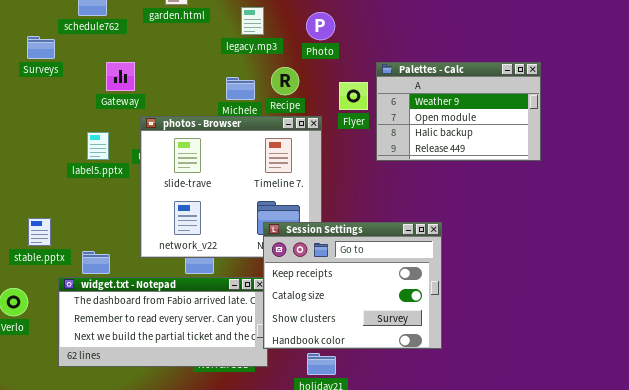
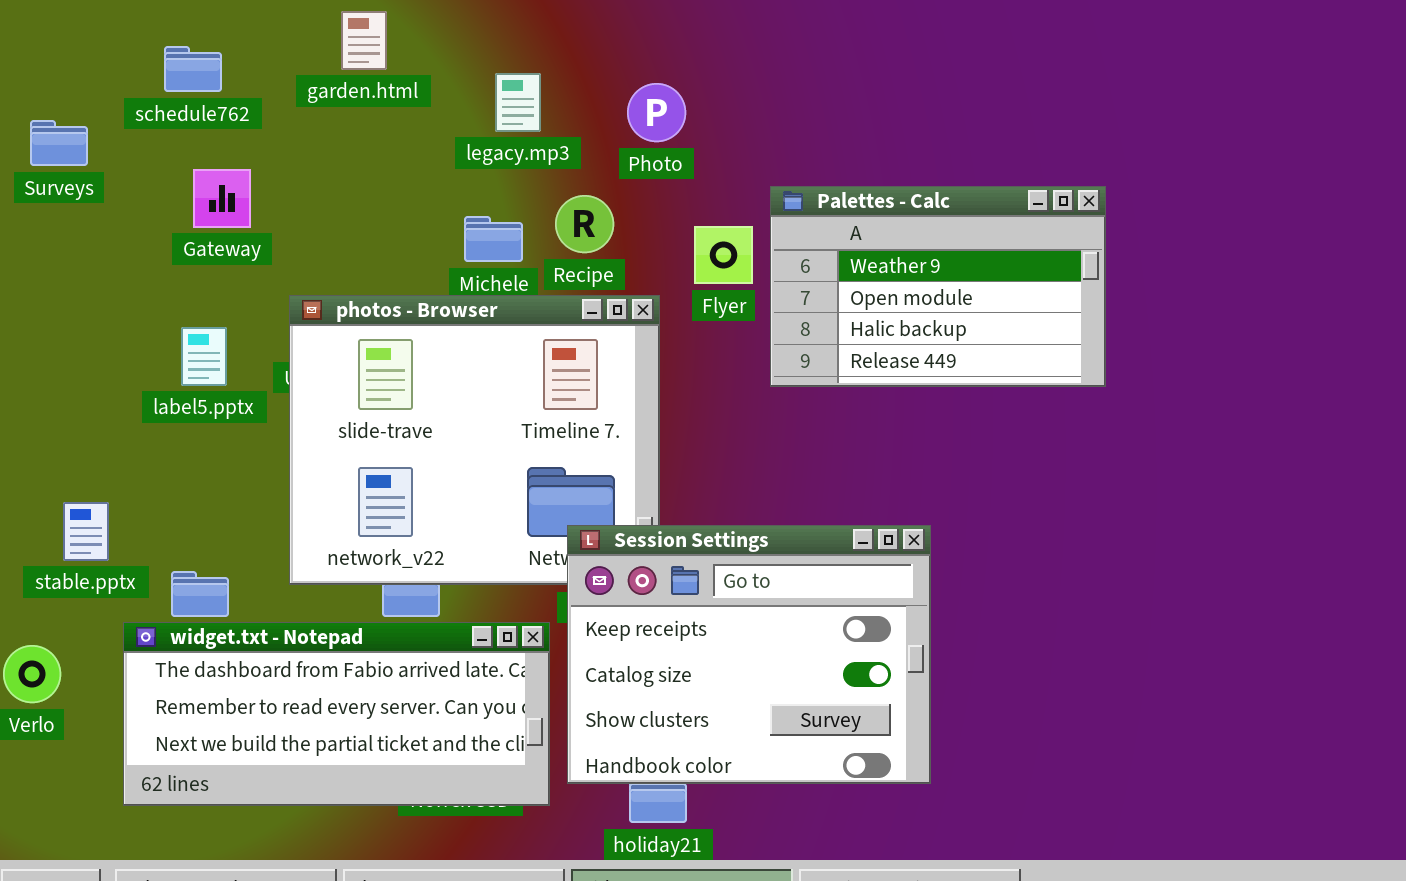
Surveys: [27,36,55,59] -> [30,120,88,166], moved
Gateway: [106,62,135,91] -> [193,169,251,228], moved
Session Settings: [263,222,442,349] -> [567,525,931,784], moved

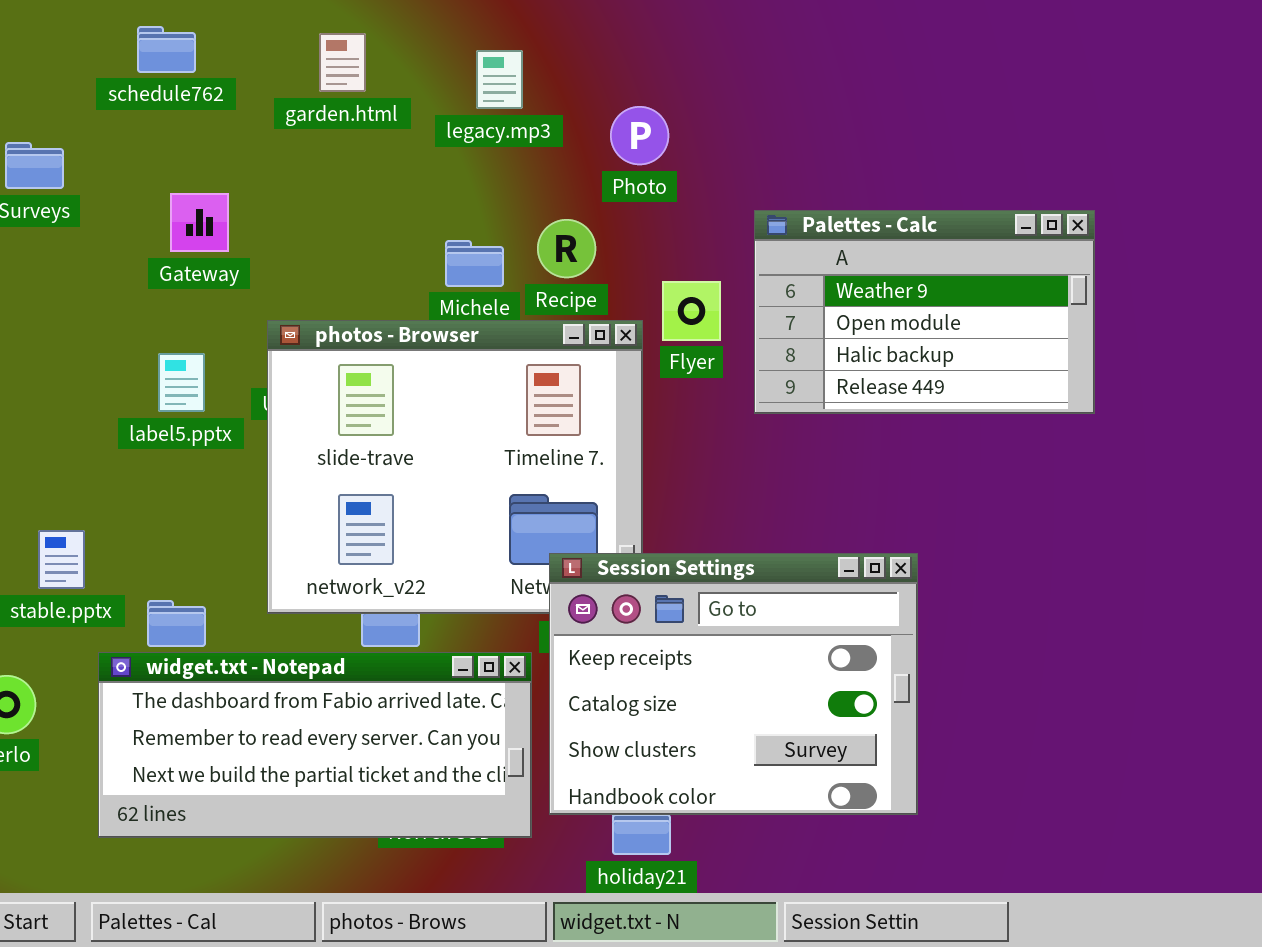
schedule762: [164,46,222,92] -> [137,26,196,73], moved
legacy.mp3: [495,73,541,132] -> [476,50,523,109], moved
Flyer: [694,226,753,284] -> [662,281,721,341], moved

